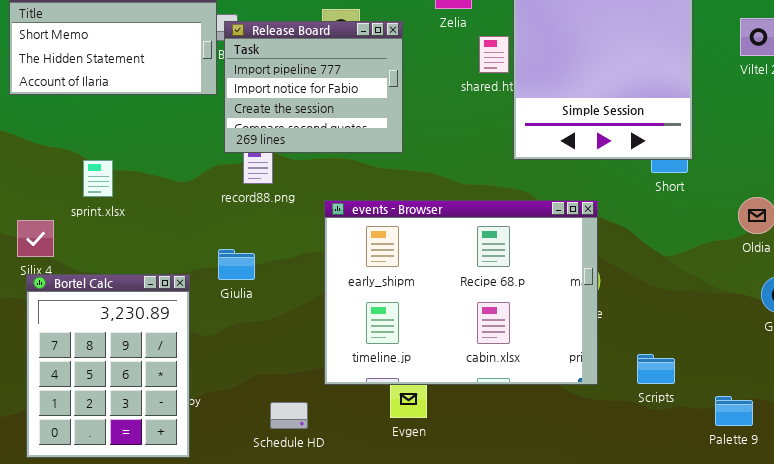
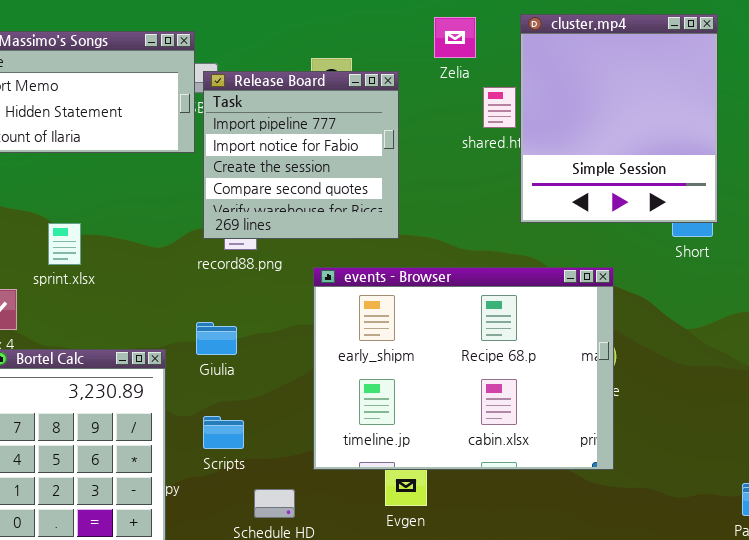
Release Board: [224,21,403,153] -> [203,71,399,239], resized
Scripts: [637,354,675,384] -> [203,416,244,449], moved

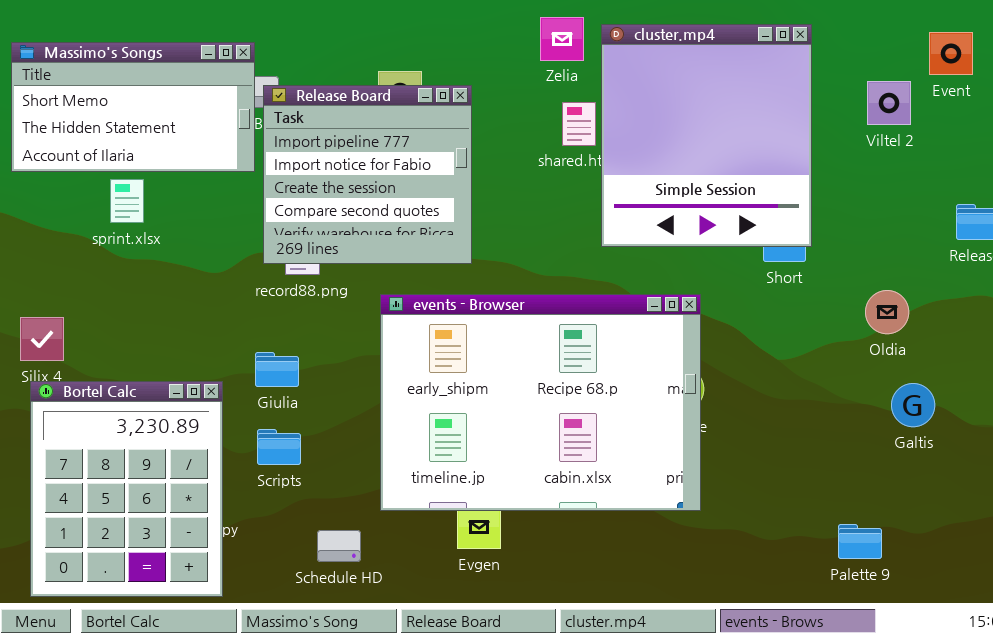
Zelia: [434,17,476,58] -> [540,17,584,61], moved
sprint.xlsx: [48,223,81,265] -> [110,179,144,223], moved
Scripts: [203,416,244,449] -> [257,429,301,465], moved

